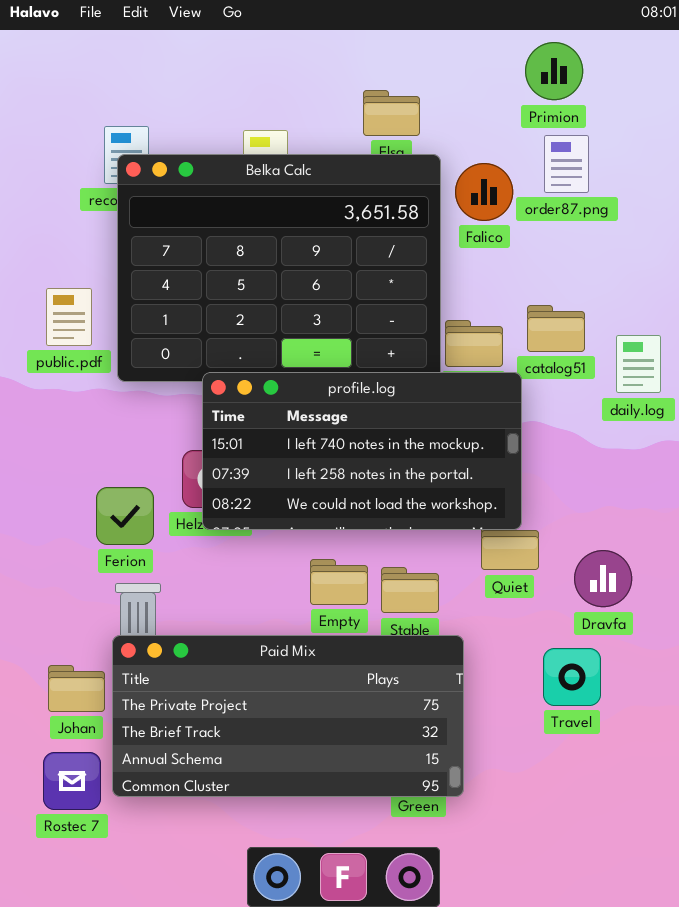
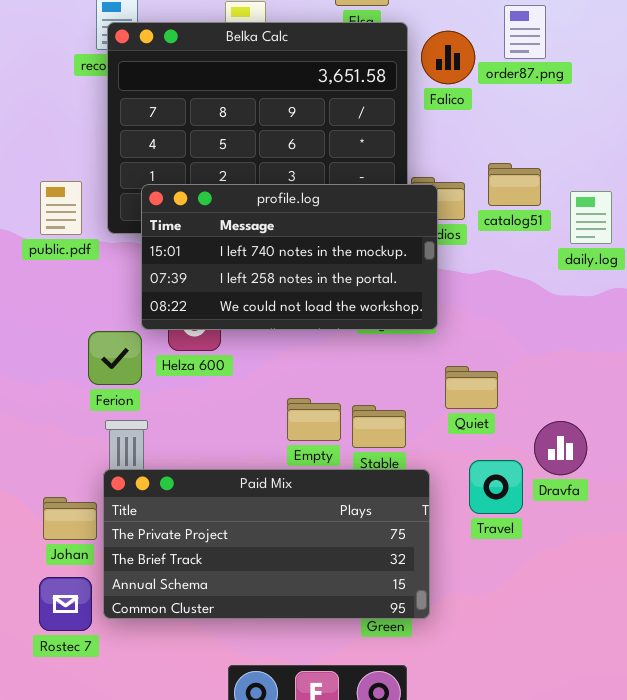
public.pdf: [46,288,92,346] -> [40,181,82,235], moved
profile.log: [202,372,522,530] -> [141,184,438,330], moved
Dravfa: [574,550,632,607] -> [534,421,587,475], moved
Travel: [543,648,601,706] -> [469,460,523,514], moved

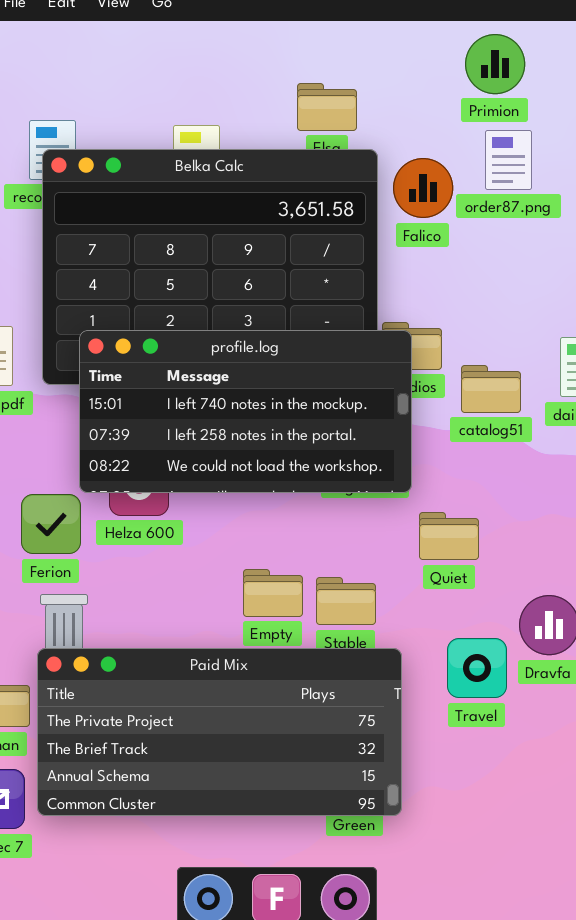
catalog51: [488,163,541,206] -> [461,365,521,413], moved
Quiet: [445,366,498,409] -> [419,512,479,560], moved

